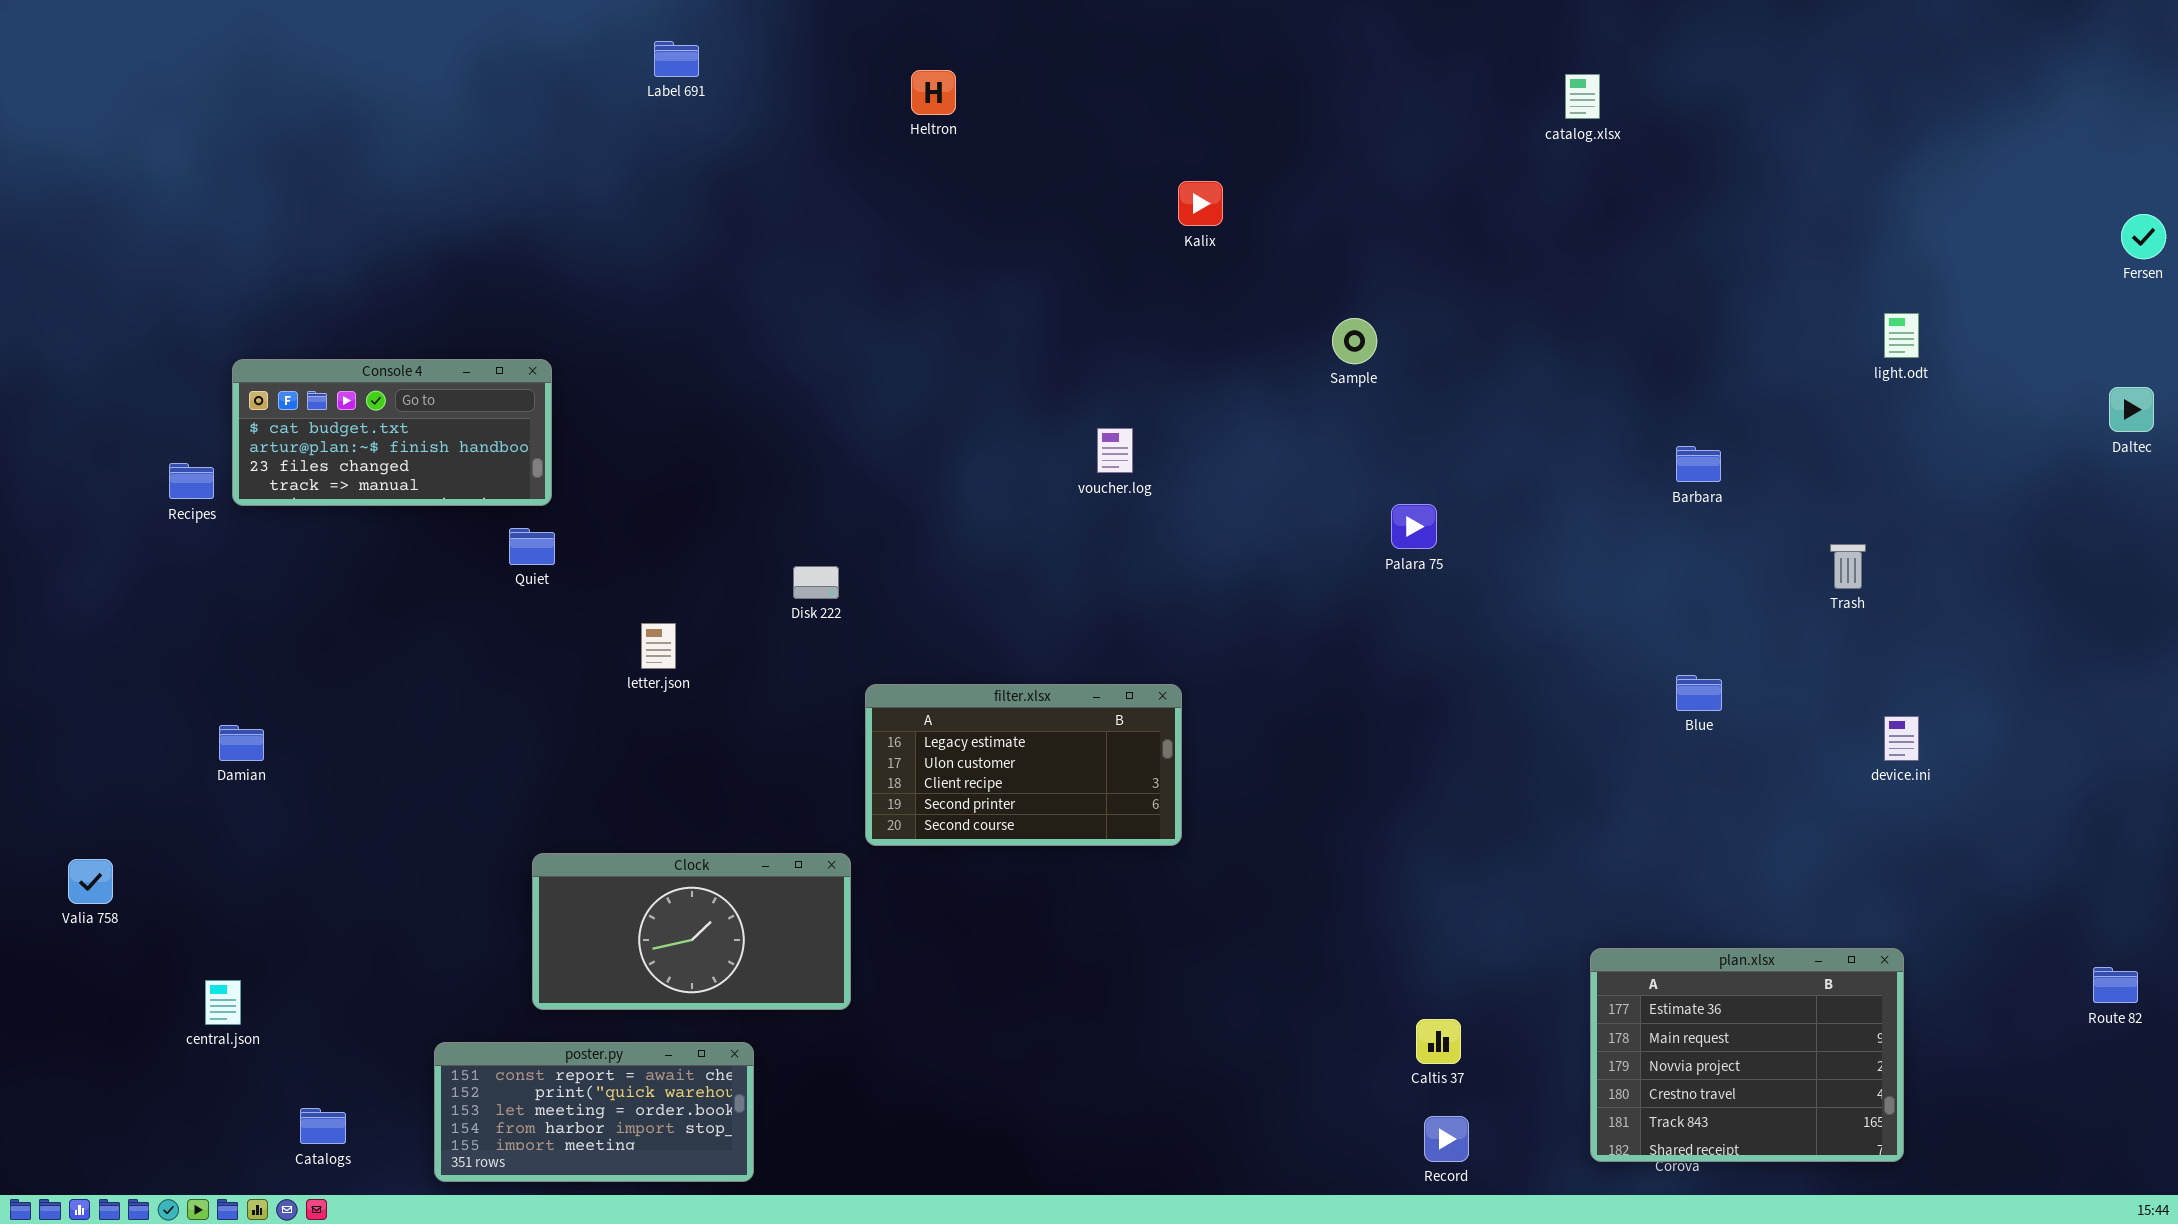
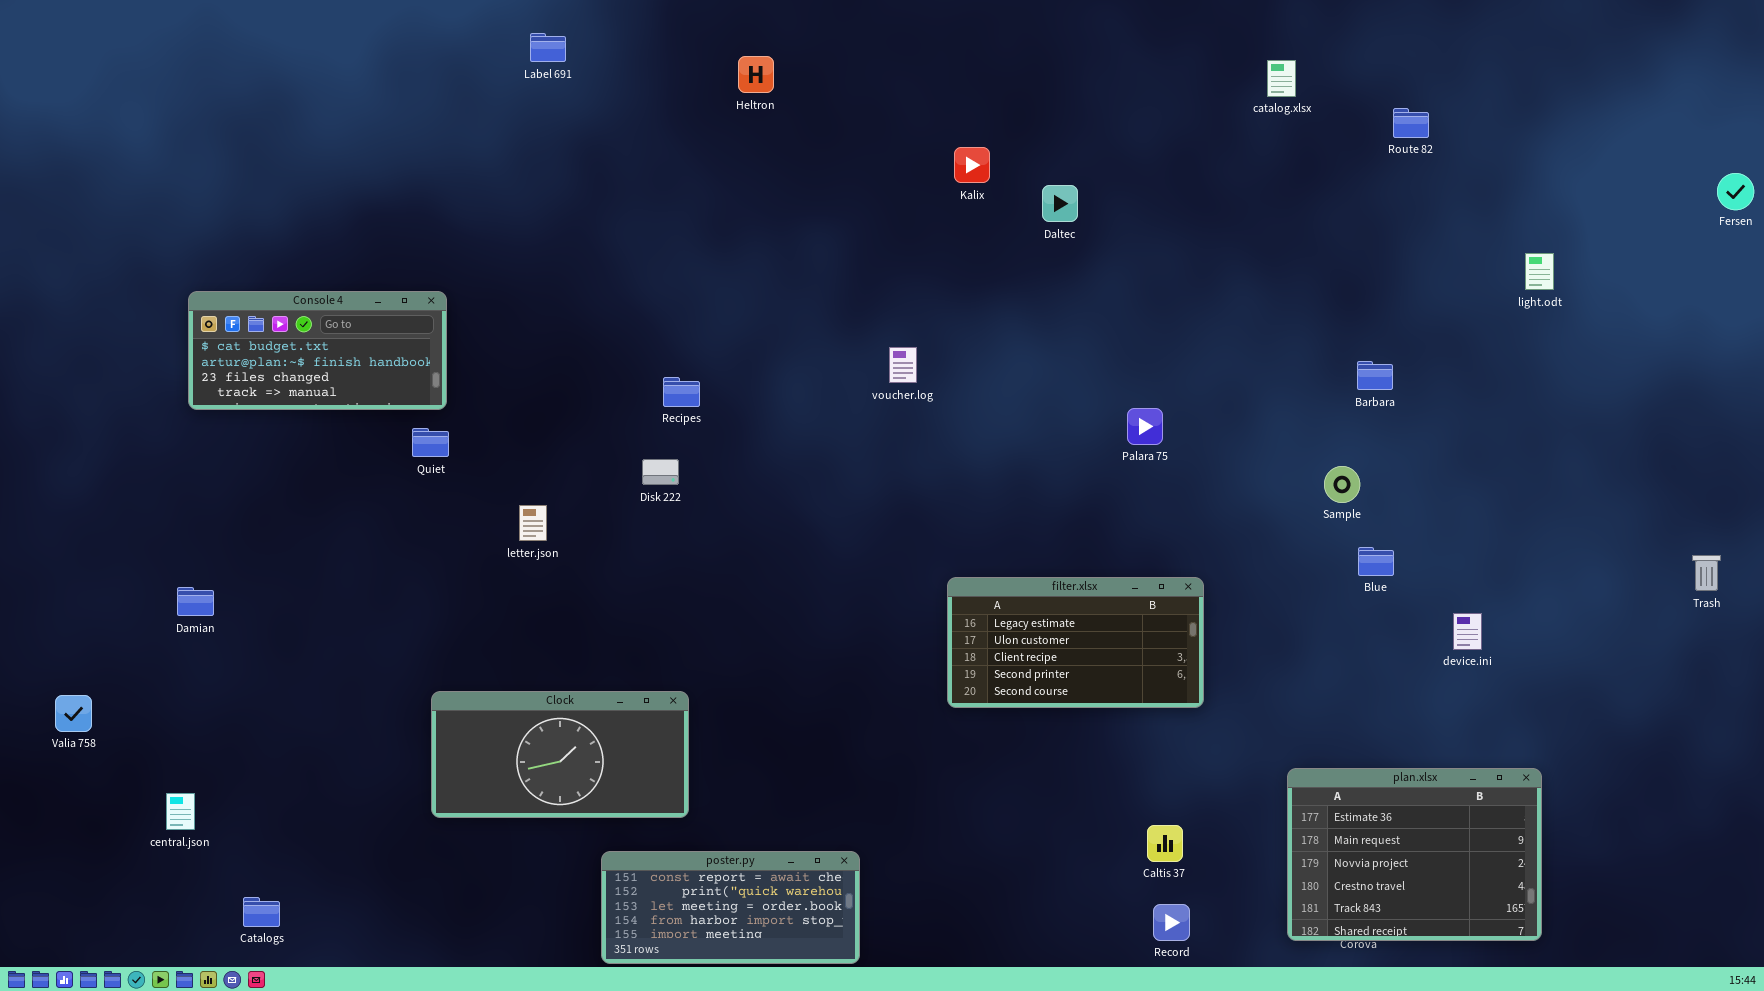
Sample: [1332,318,1377,364] -> [1324,466,1360,503], moved
Daltec: [2109,387,2154,432] -> [1042,185,1078,222], moved
Recipes: [169,463,214,499] -> [663,377,700,407], moved
Trash: [1830,544,1866,589] -> [1692,555,1721,591], moved
filter.xlsx: [865,684,1182,846] -> [947,577,1204,708], moved
device.ini: [1884,716,1919,761] -> [1453,613,1482,650], moved
Route 82: [2093,967,2138,1003] -> [1393,108,1429,138], moved
poster.py: [434,1042,754,1182] -> [601,851,860,964], moved

